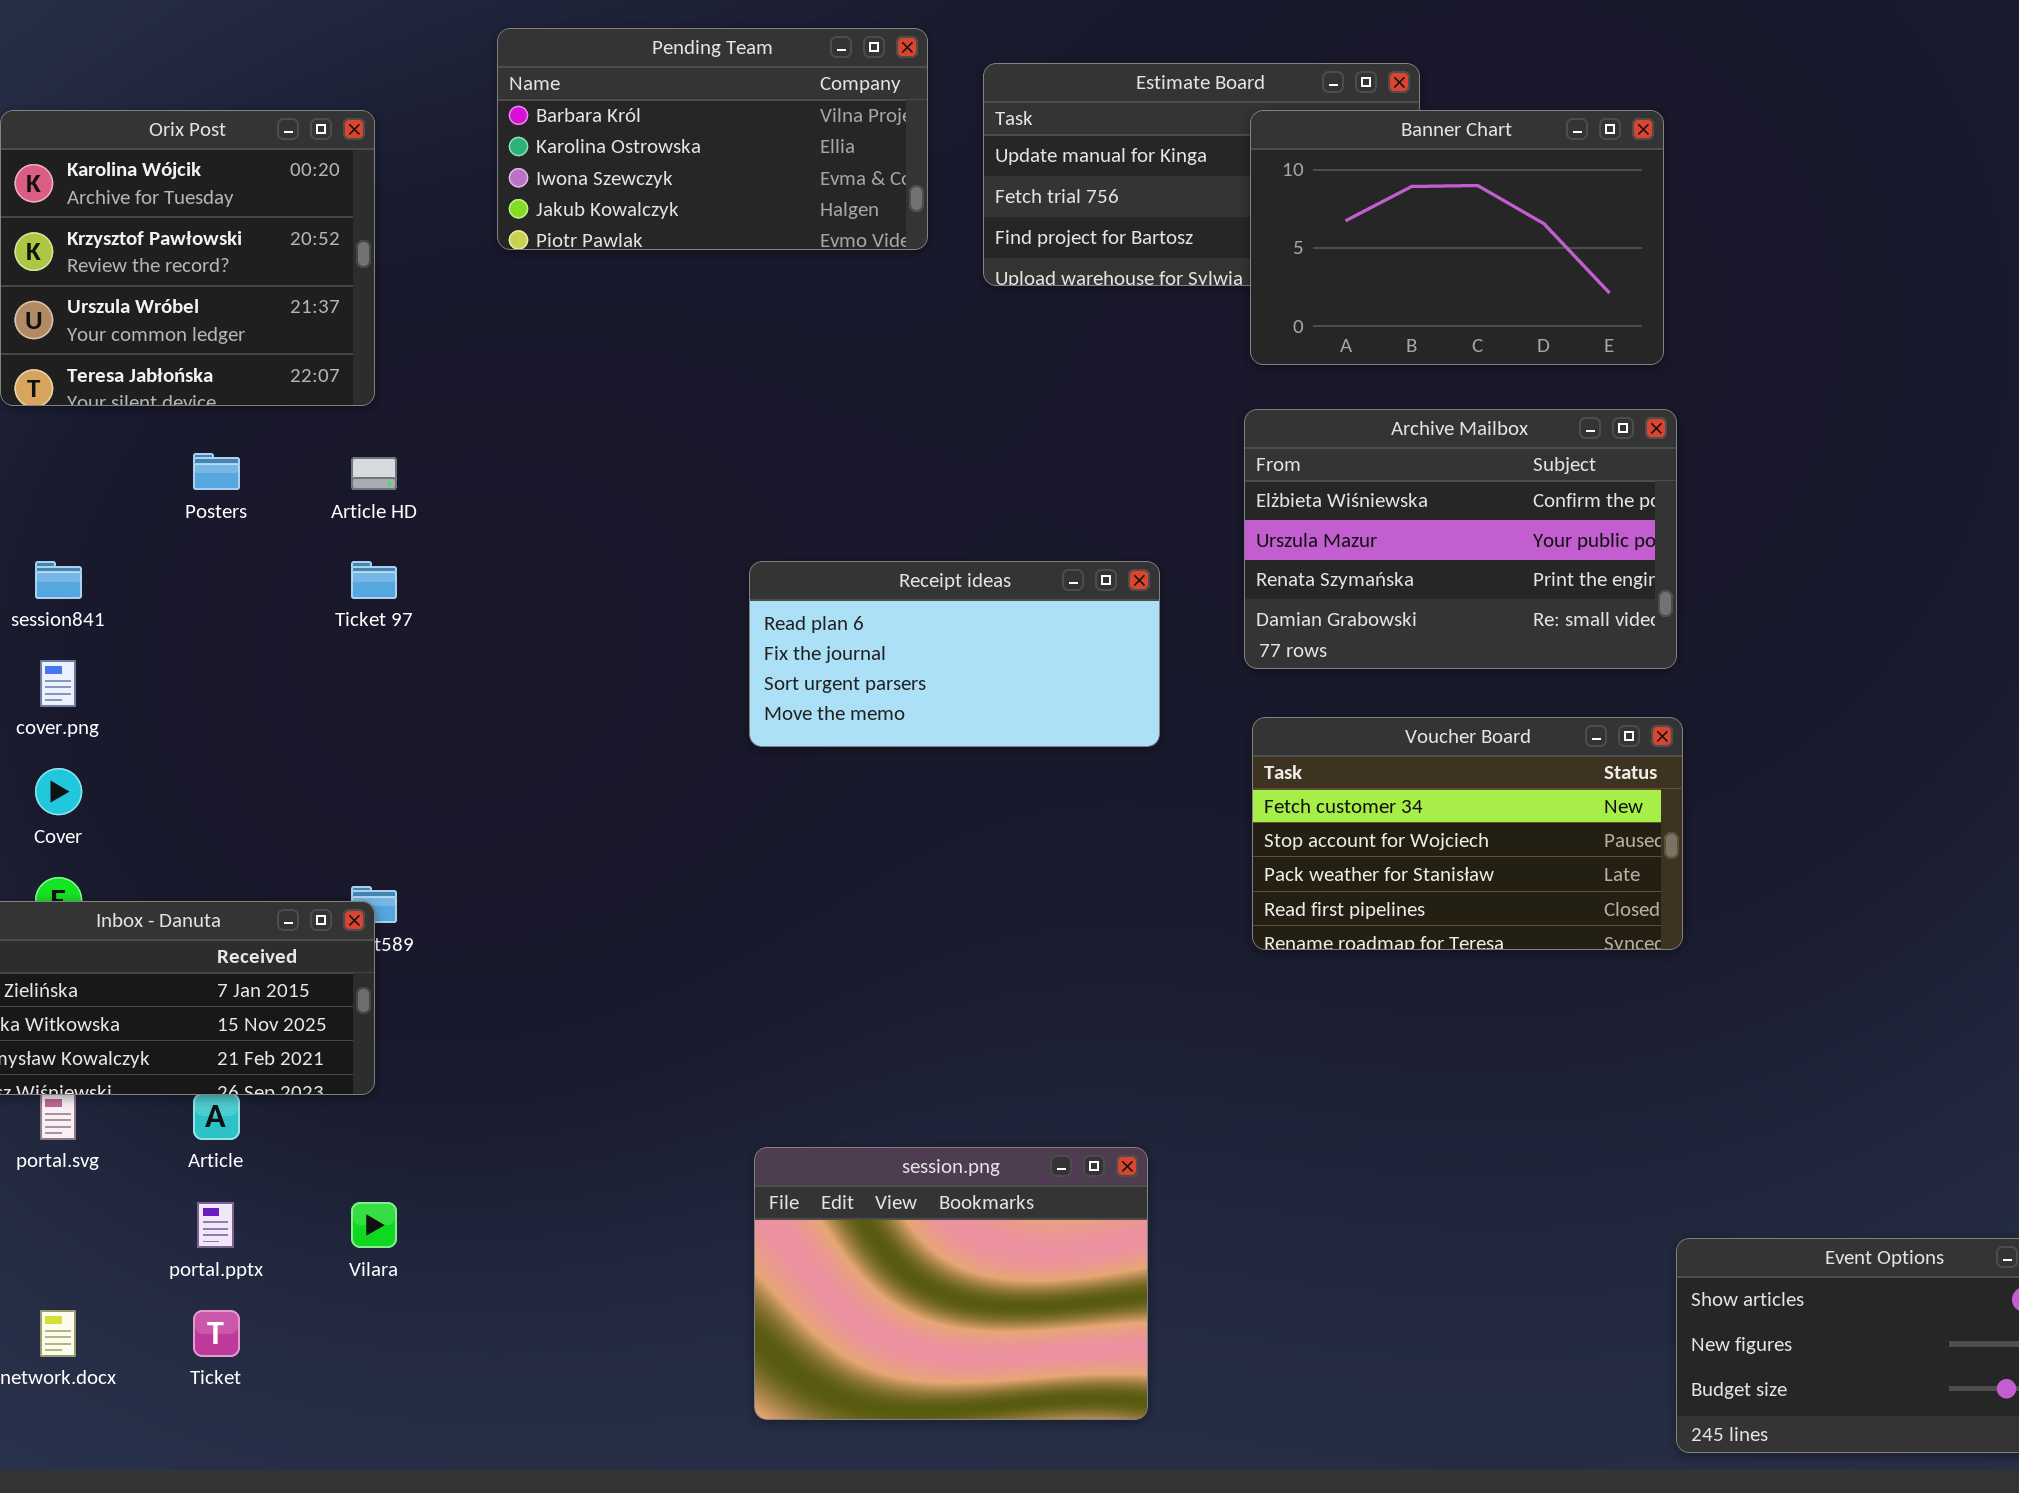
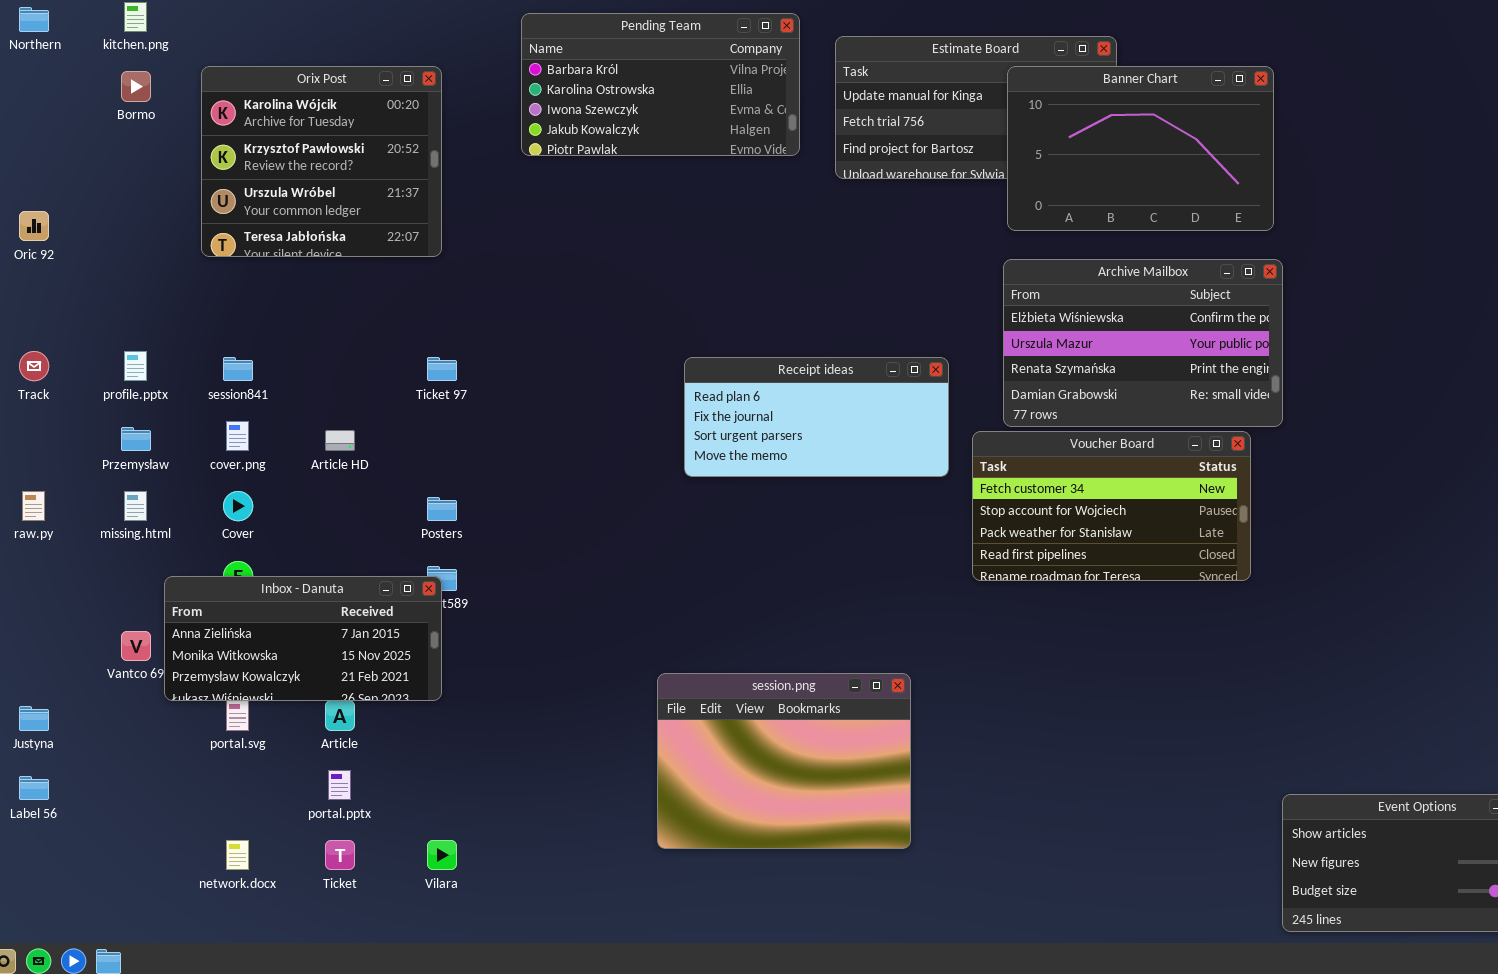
Posters: [193,453,240,490] -> [427,497,457,521], moved
Article HD: [351,457,397,490] -> [325,430,355,451], moved
Voucher Board: [1252,717,1683,950] -> [972,431,1251,581], moved
session.png: [754,1147,1148,1420] -> [657,673,911,849], moved
Vilara: [351,1202,397,1248] -> [427,840,457,870], moved

